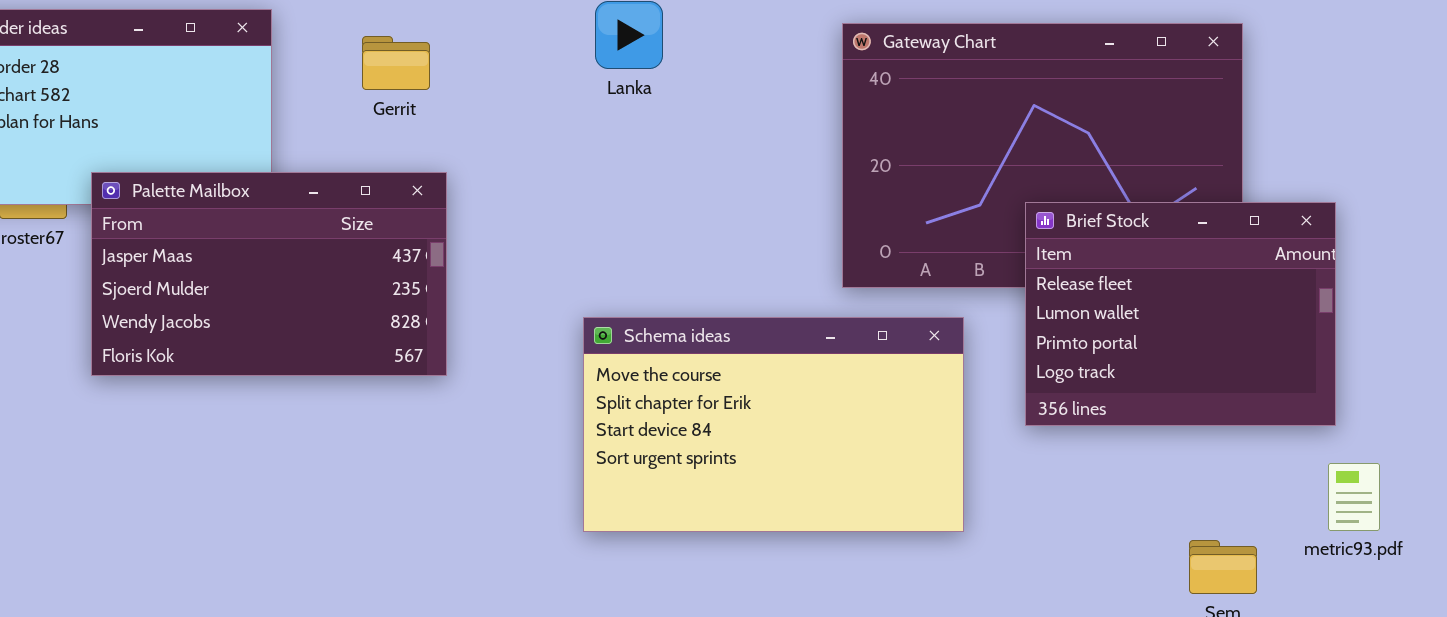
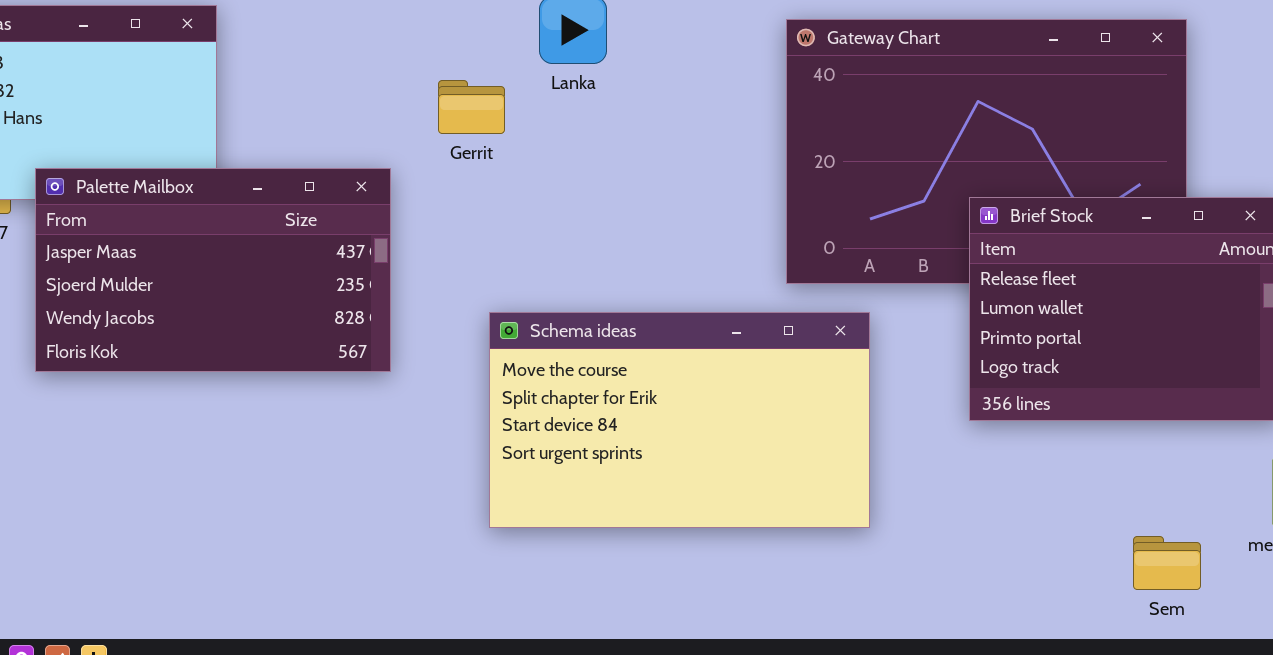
Gerrit: [362,36,430,90] -> [438,80,505,134], moved
Schema ideas: [583,317,964,532] -> [489,312,870,528], moved

